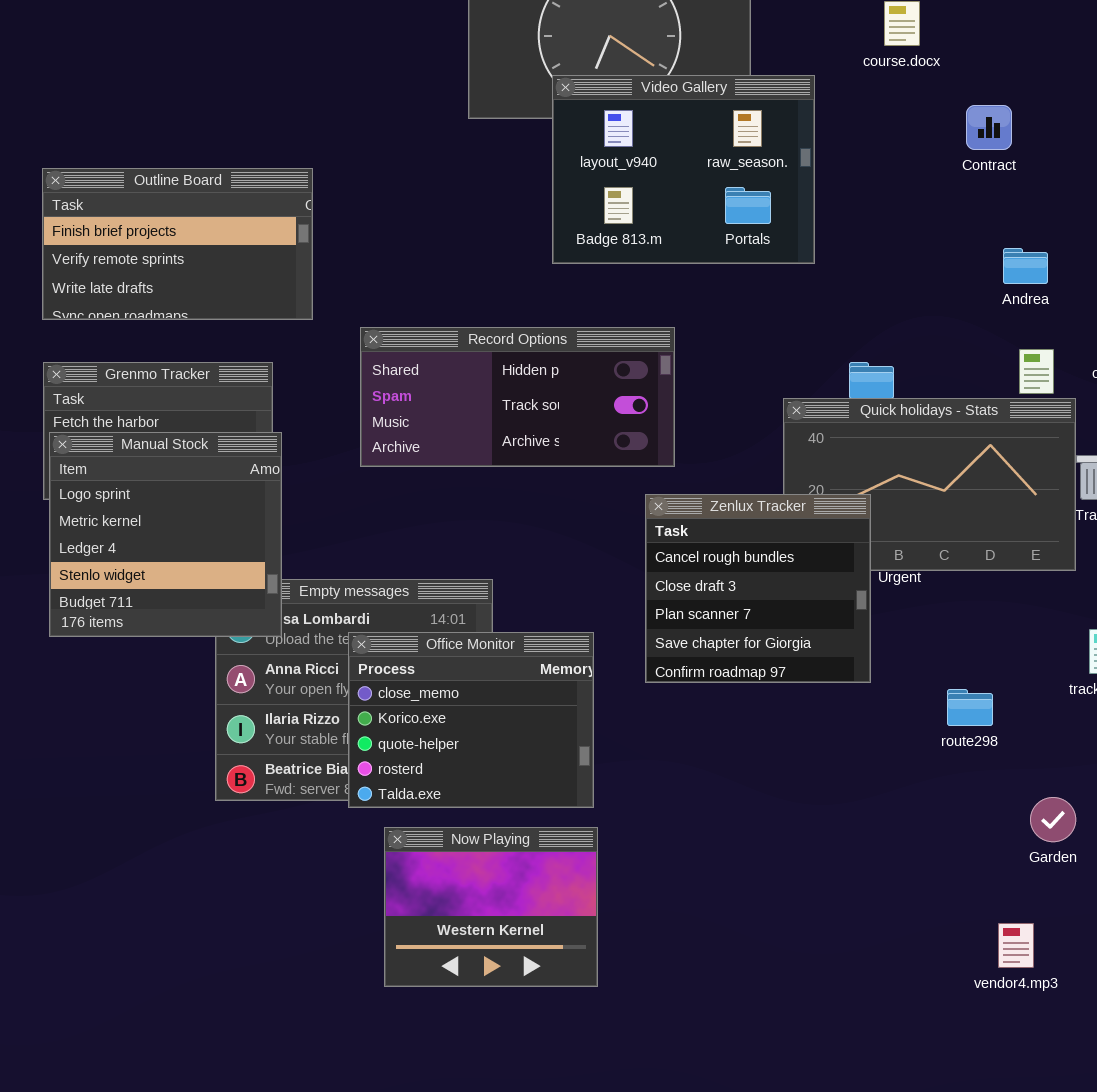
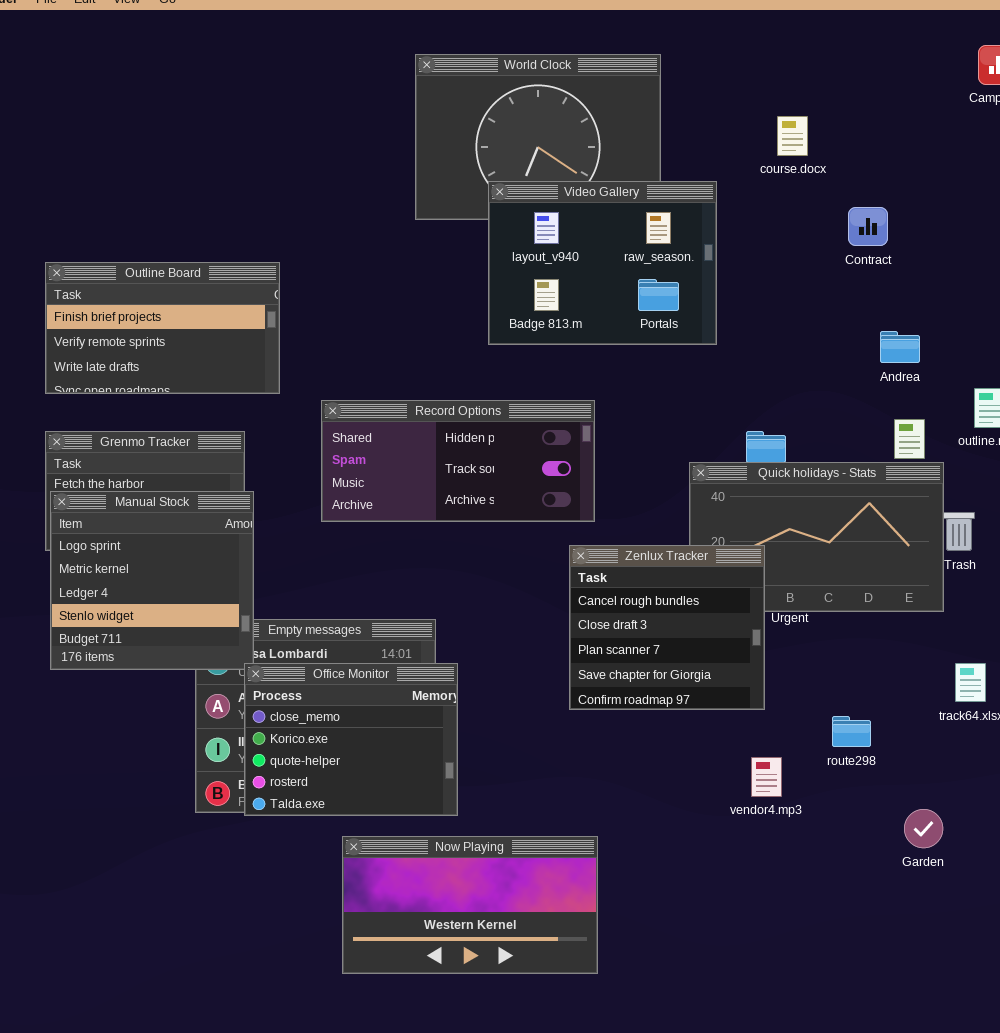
Office Monitor: [348,632,594,808] -> [244,663,458,816], moved
Now Playing: [384,827,598,987] -> [342,836,598,974], resized
vendor4.mp3: [998,923,1034,968] -> [751,757,782,797], moved

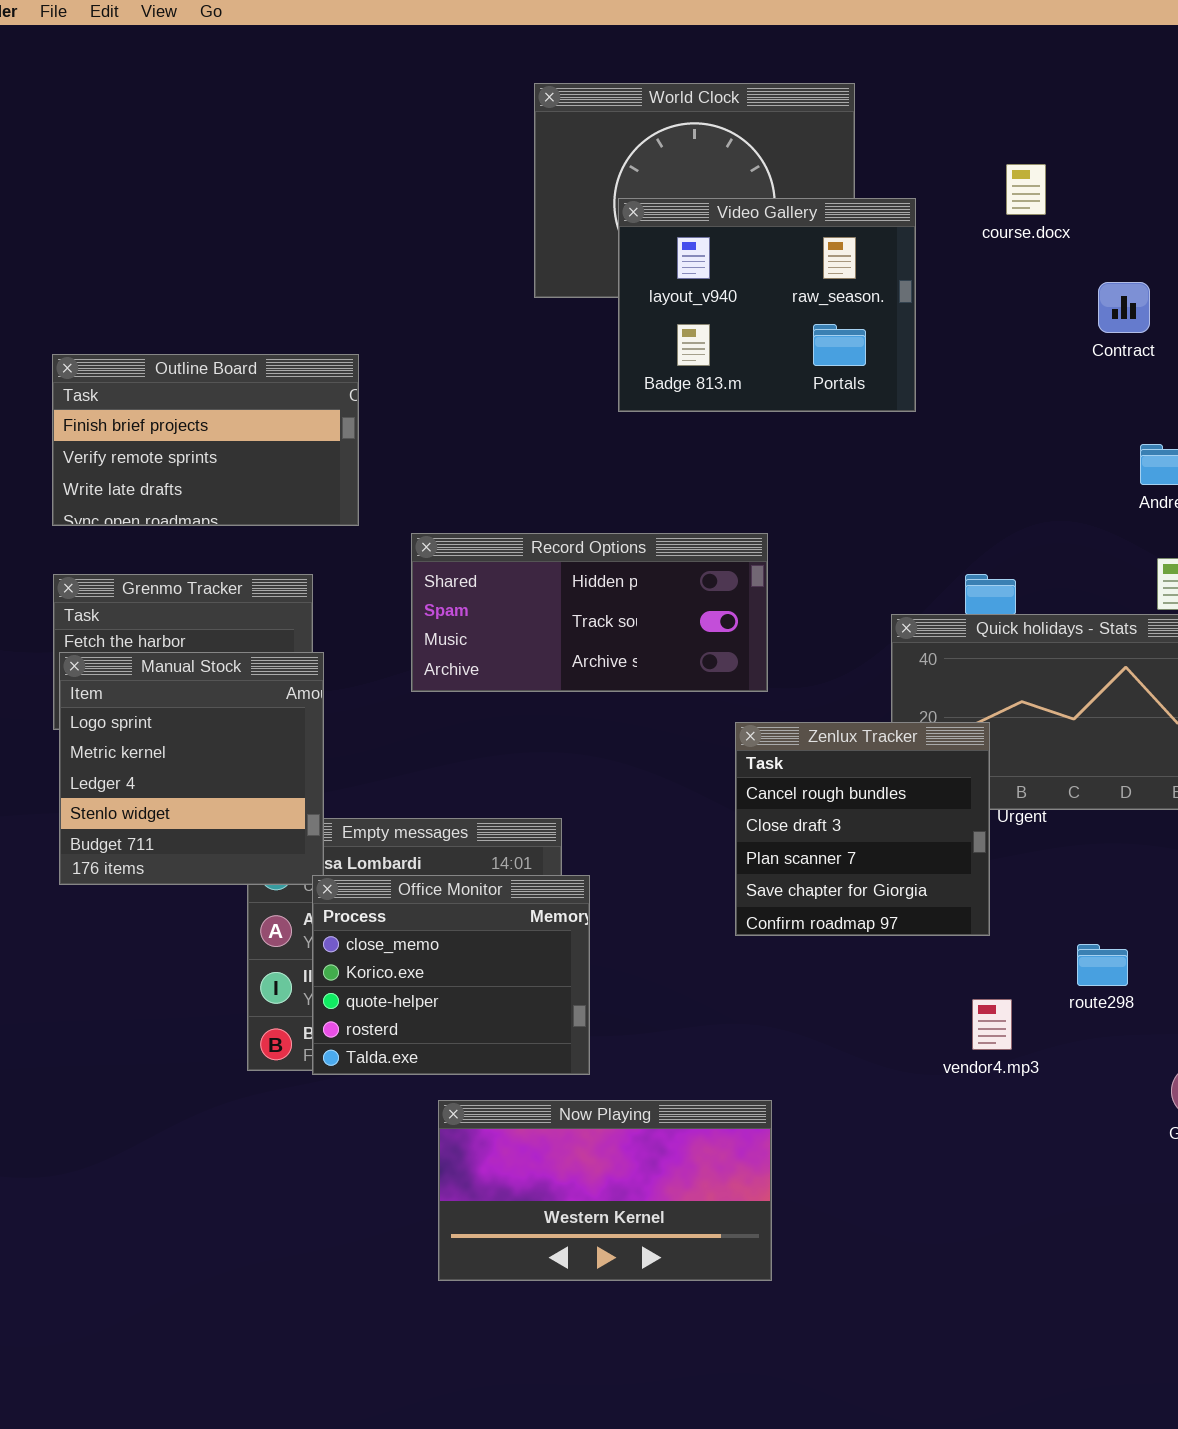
Video Gallery: [488,181,717,345] -> [618,198,916,412], moved

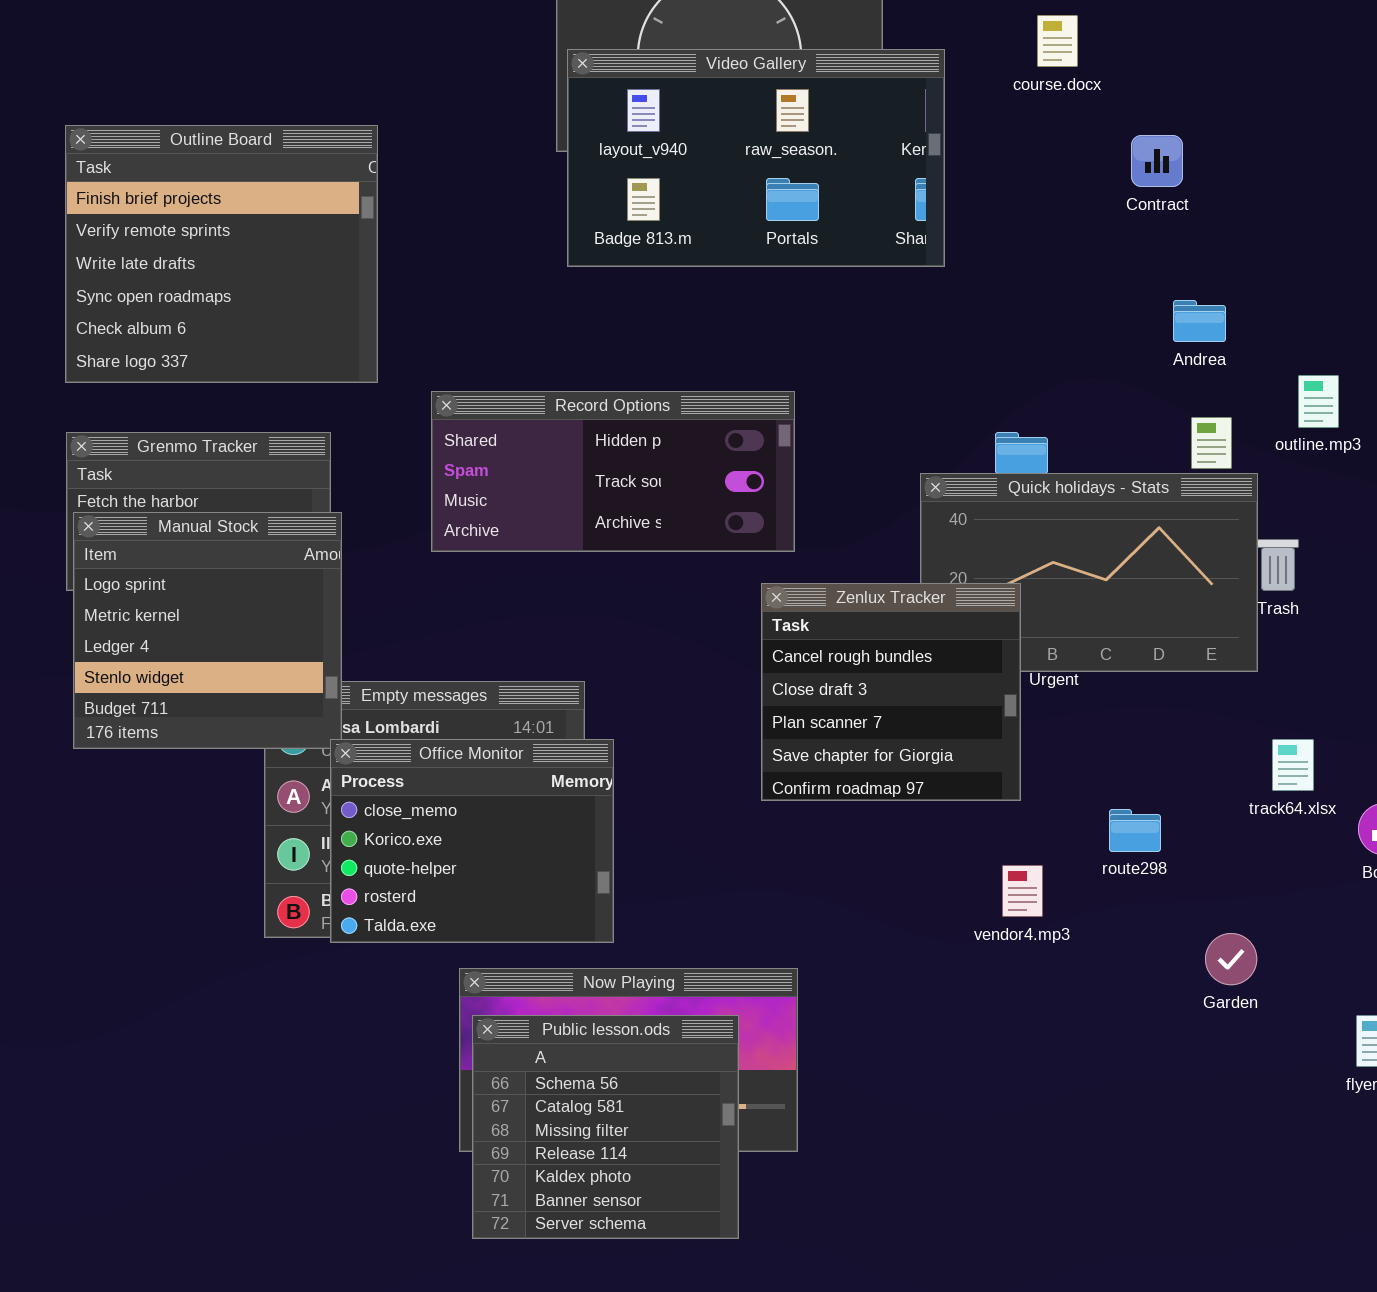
Video Gallery: [618,198,916,412] -> [567,49,945,267], resized
Outline Board: [52,354,359,526] -> [65,125,378,383], resized
Public lesson.ods: none -> [472,1015,739,1239], opened

